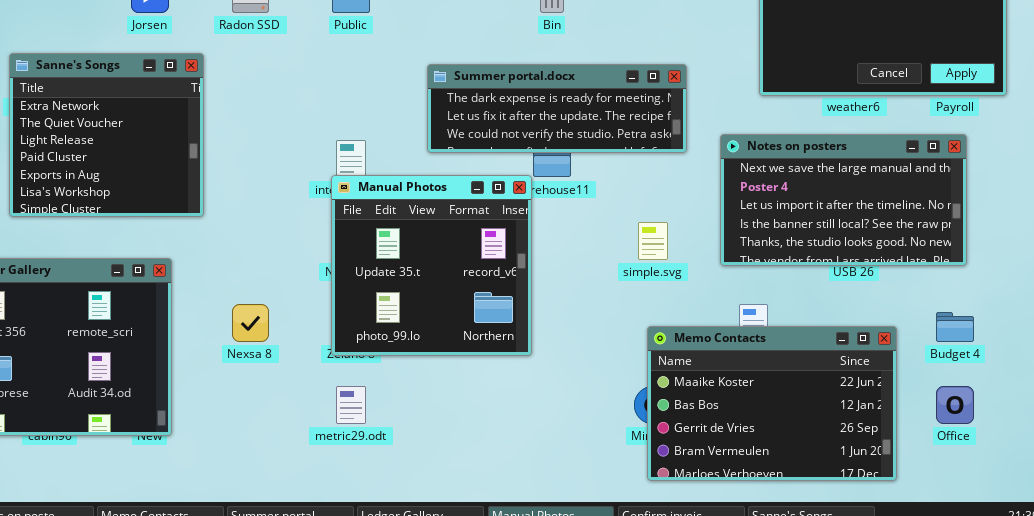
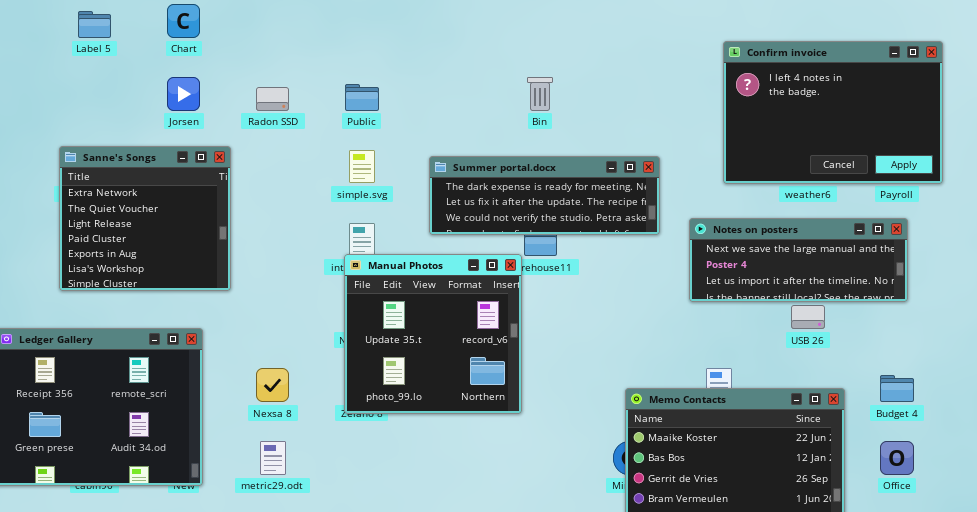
Notes on posters: [720,134,967,266] -> [689,218,908,302], resized
simple.svg: [638,222,668,260] -> [349,150,375,183], moved
metric29.odt: [336,386,366,424] -> [260,441,286,475], moved

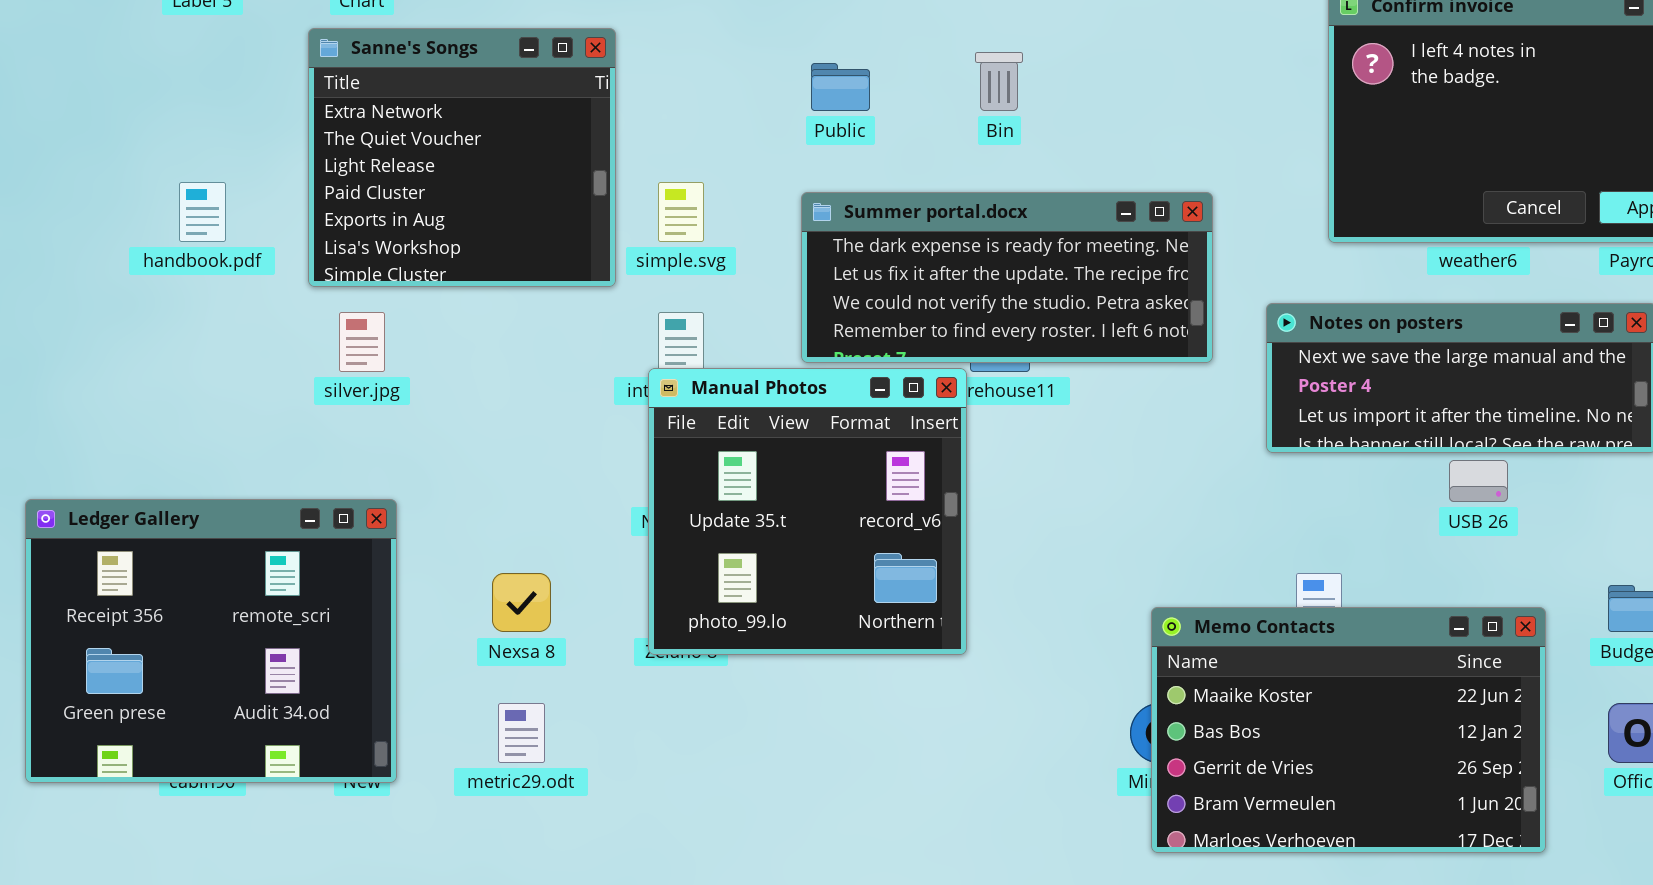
Public: [345,84,379,111] -> [811,63,870,111], moved
Sanne's Songs: [59,146,231,291] -> [308,28,616,287], moved
Summer portal.docx: [429,156,660,235] -> [801,192,1213,363], resized

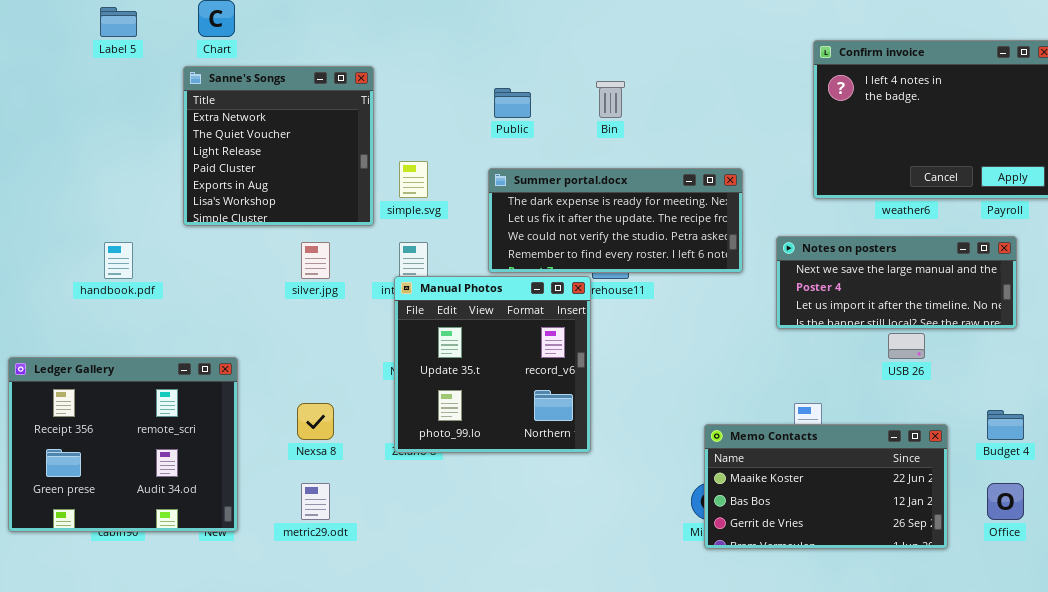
handbook.pdf: [179,182,226,242] -> [104,242,133,279], moved
silver.jpg: [339,312,385,372] -> [301,242,330,279], moved
Memo Contacts: [1151,607,1546,853] -> [704,424,948,549], resized

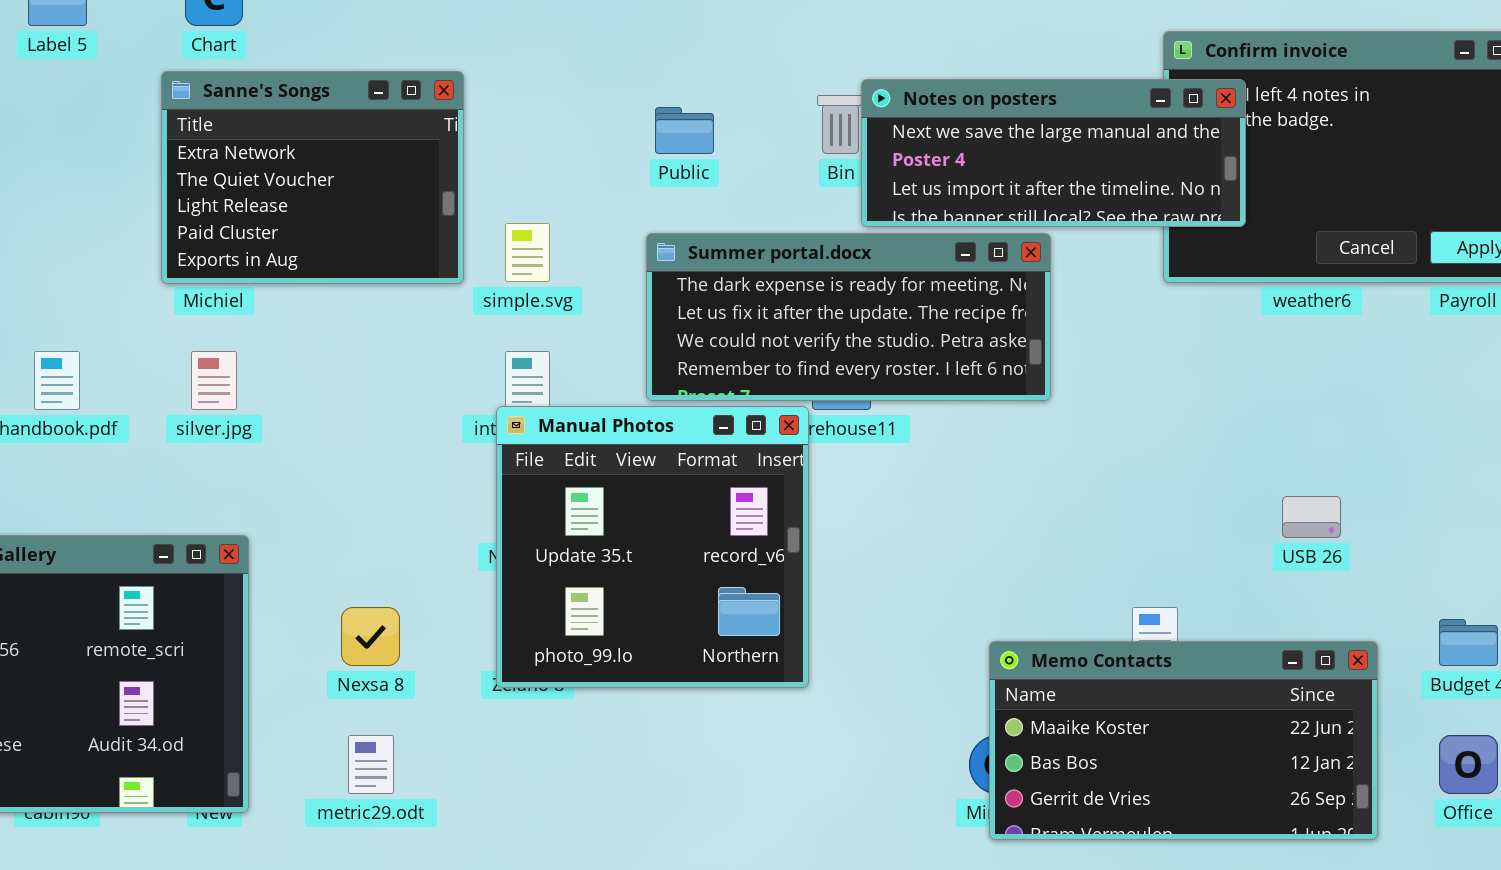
Sanne's Songs: [183,66,374,226] -> [161,71,464,284], resized
Notes on posters: [776,236,1017,329] -> [861,79,1246,227], moved
silver.jpg: [301,242,330,279] -> [191,351,237,410], moved

